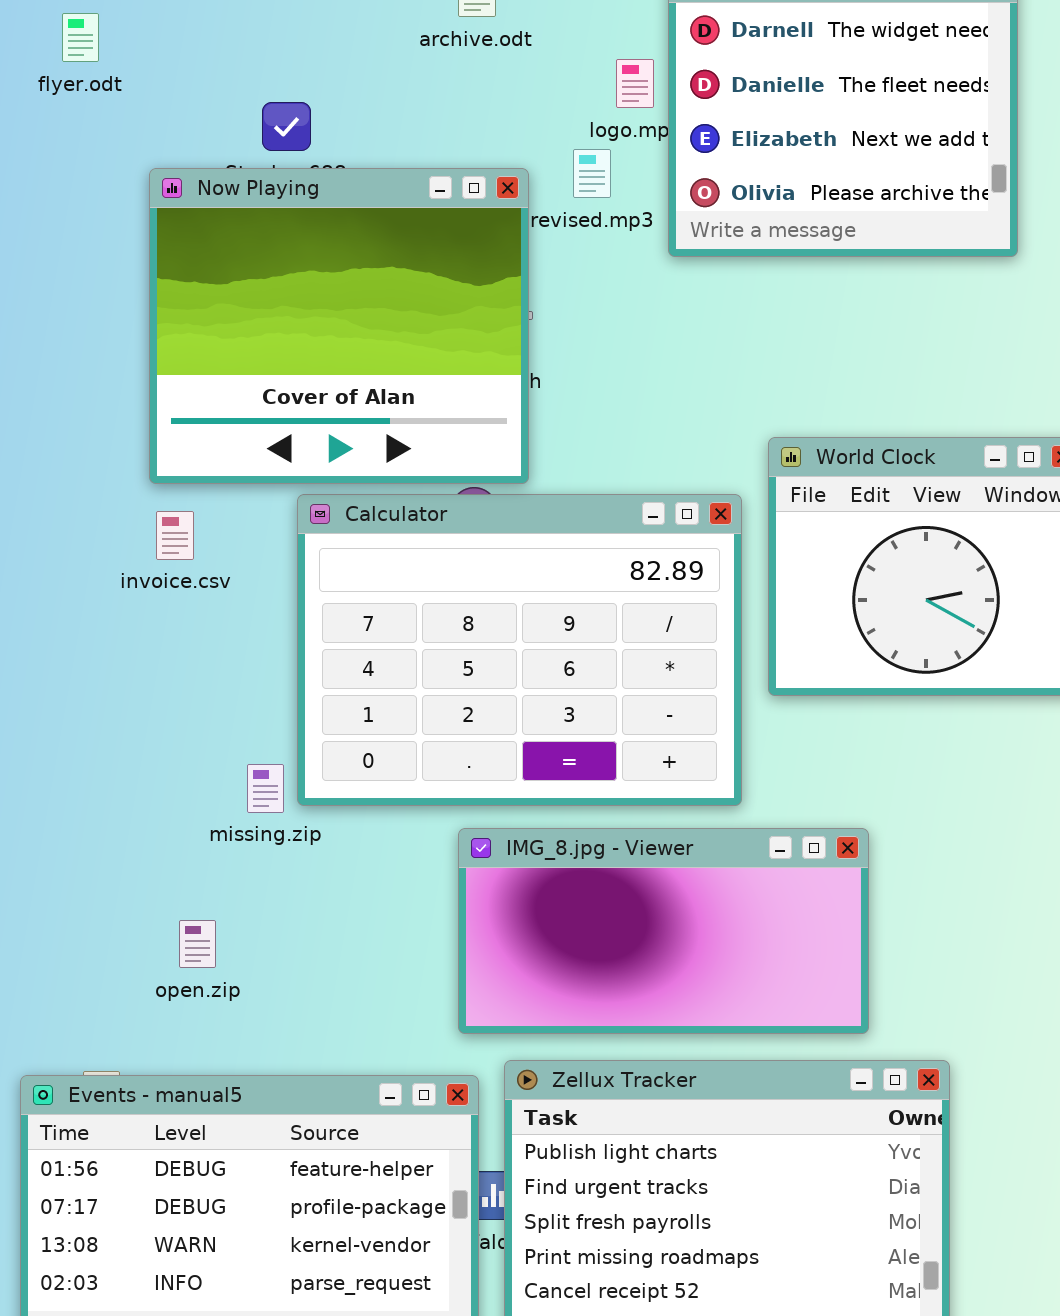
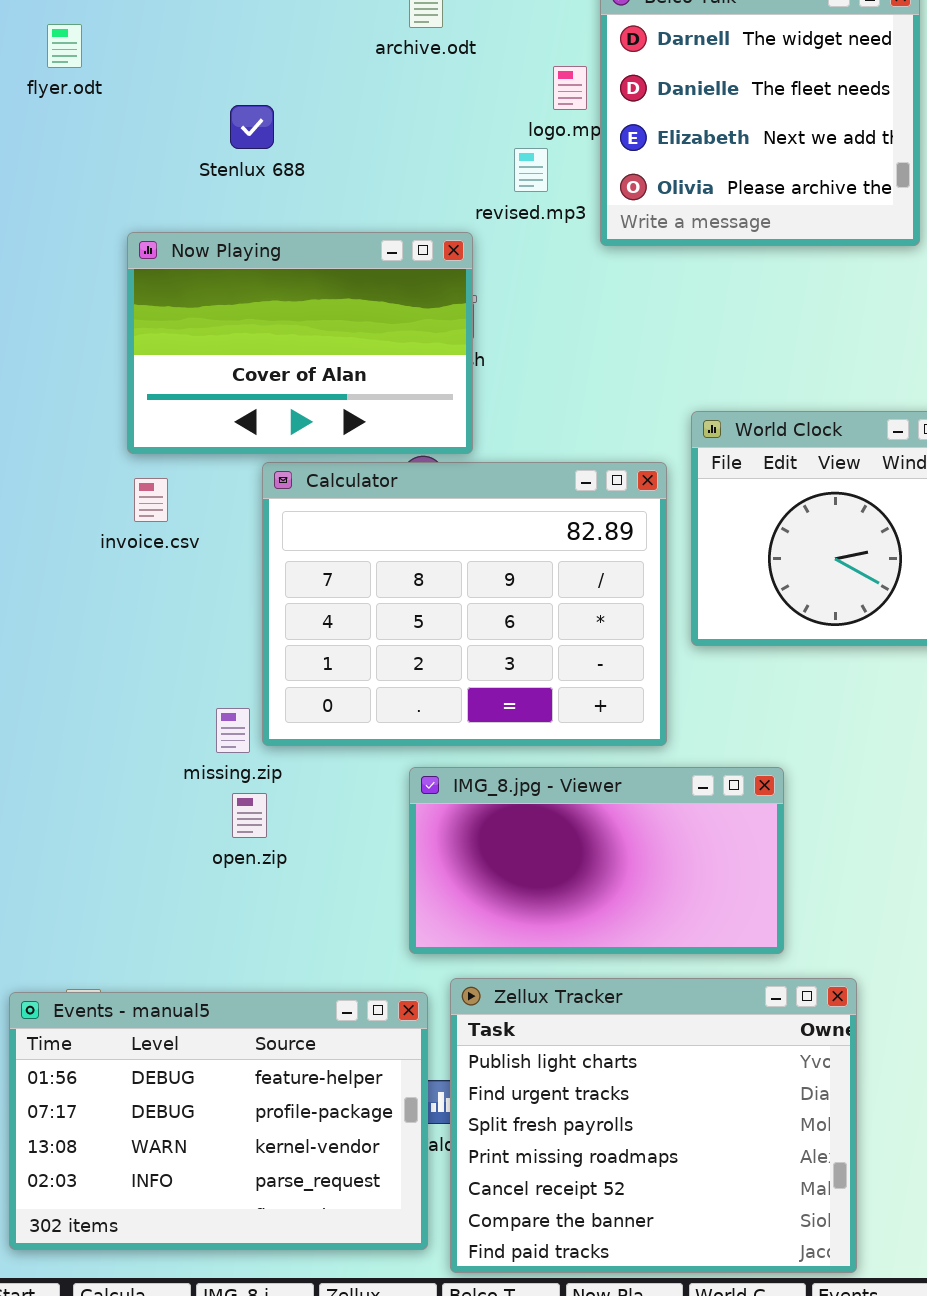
Now Playing: [149,168,529,484] -> [127,232,473,454], resized
open.zip: [179,920,216,968] -> [232,793,267,838], moved

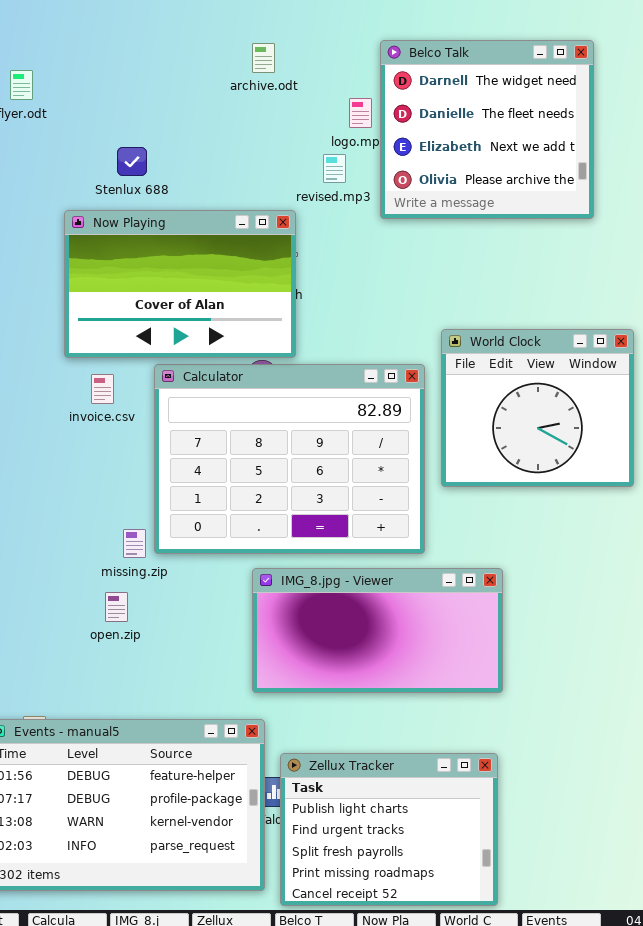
Stenlux 688: [230,105,274,149] -> [117,147,147,176], moved
invoice.csv: [134,478,168,522] -> [91,374,114,404], moved
open.zip: [232,793,267,838] -> [105,592,128,622], moved
Zellux Tracker: [450,978,857,1273] -> [280,753,498,906], resized

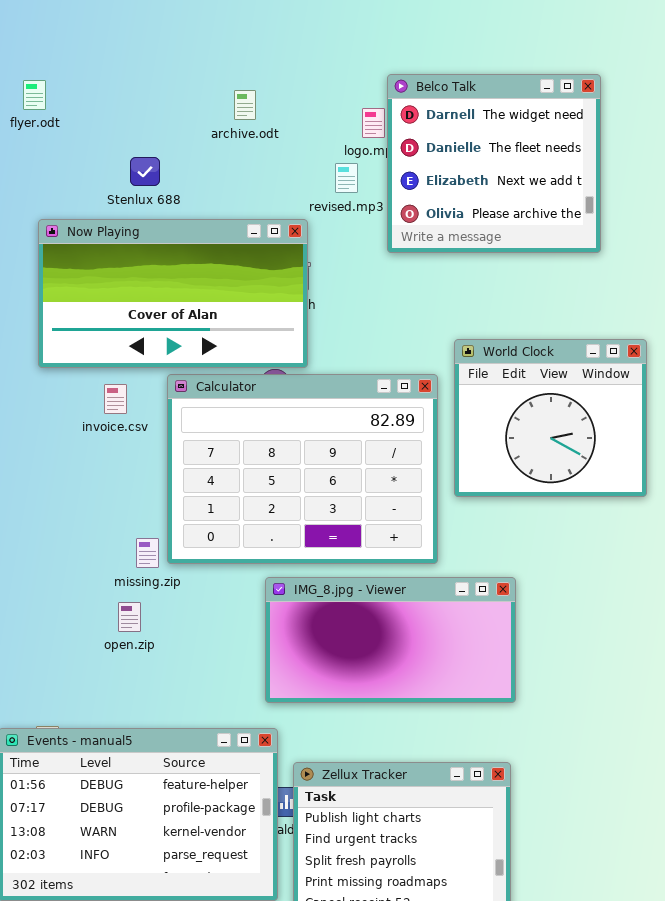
Belco Talk: [380,40,594,219] -> [387,74,601,253], moved
archive.odt: [252,43,275,73] -> [234,90,256,120], moved
Now Playing: [64,210,296,358] -> [38,219,308,368], resized

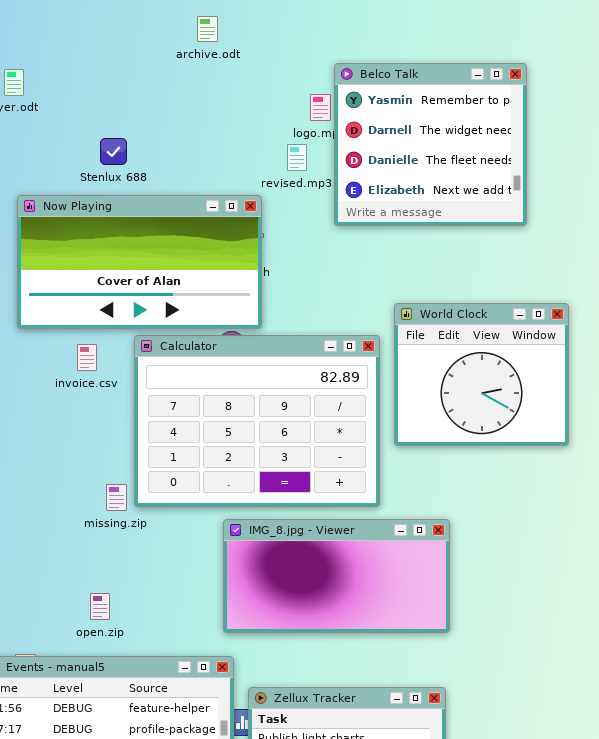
Belco Talk: [387,74,601,253] -> [334,63,527,226], scrolled up 1 row
archive.odt: [234,90,256,120] -> [197,16,218,42], moved
open.zip: [118,602,141,632] -> [90,593,110,620], moved

